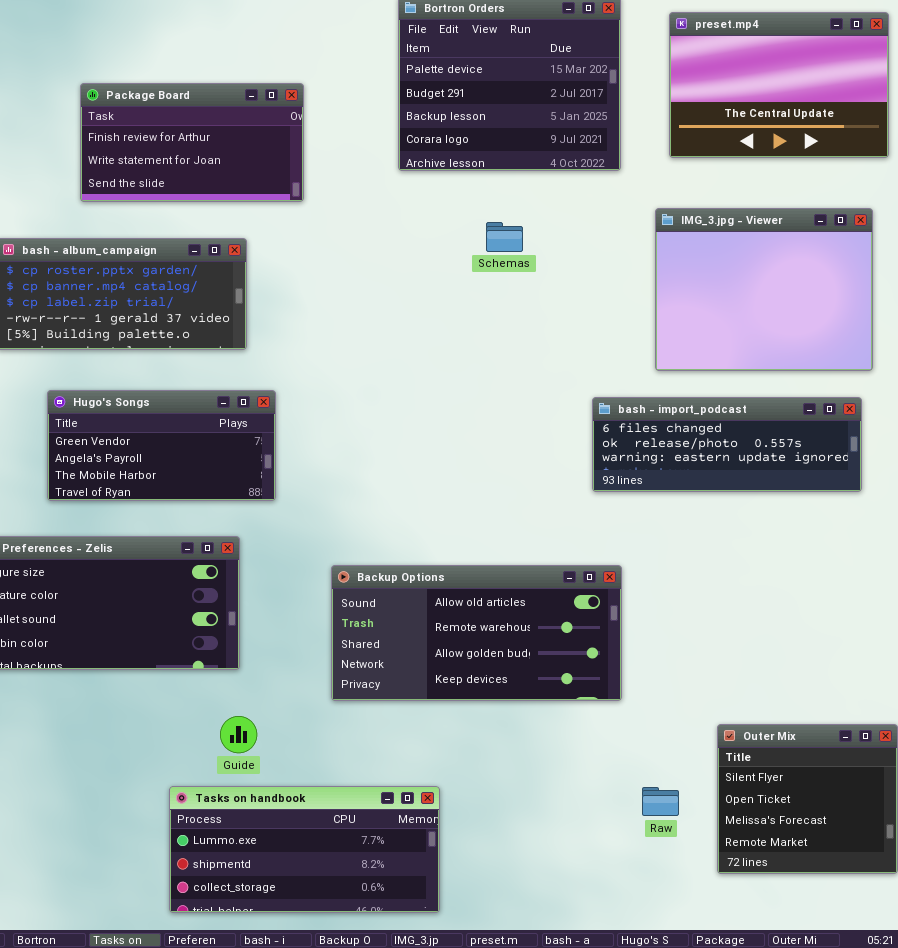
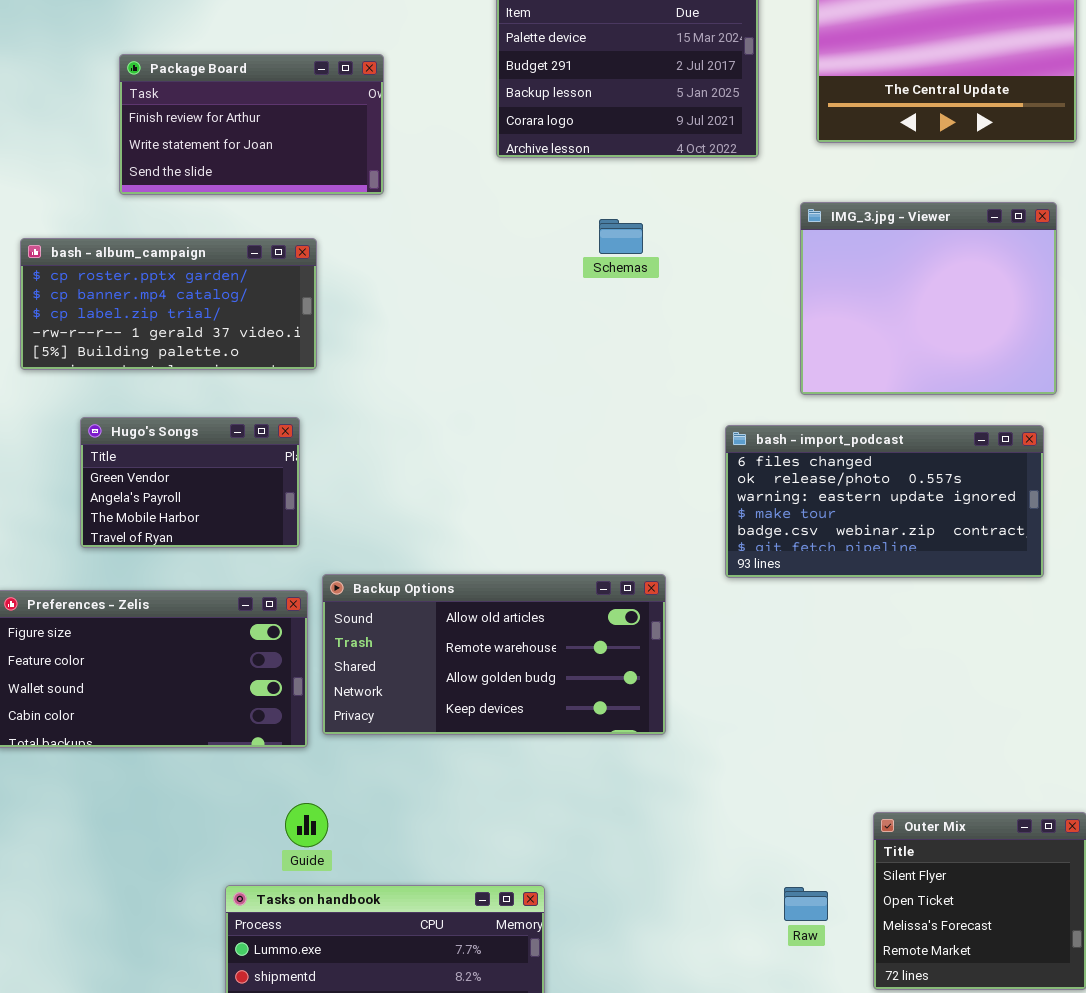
Hugo's Songs: [47,390,276,501] -> [80,417,300,548], resized
bash - import_podcast: [592,397,862,492] -> [725,425,1044,578], resized
Backup Options: [331,565,622,701] -> [322,574,666,735], moved

